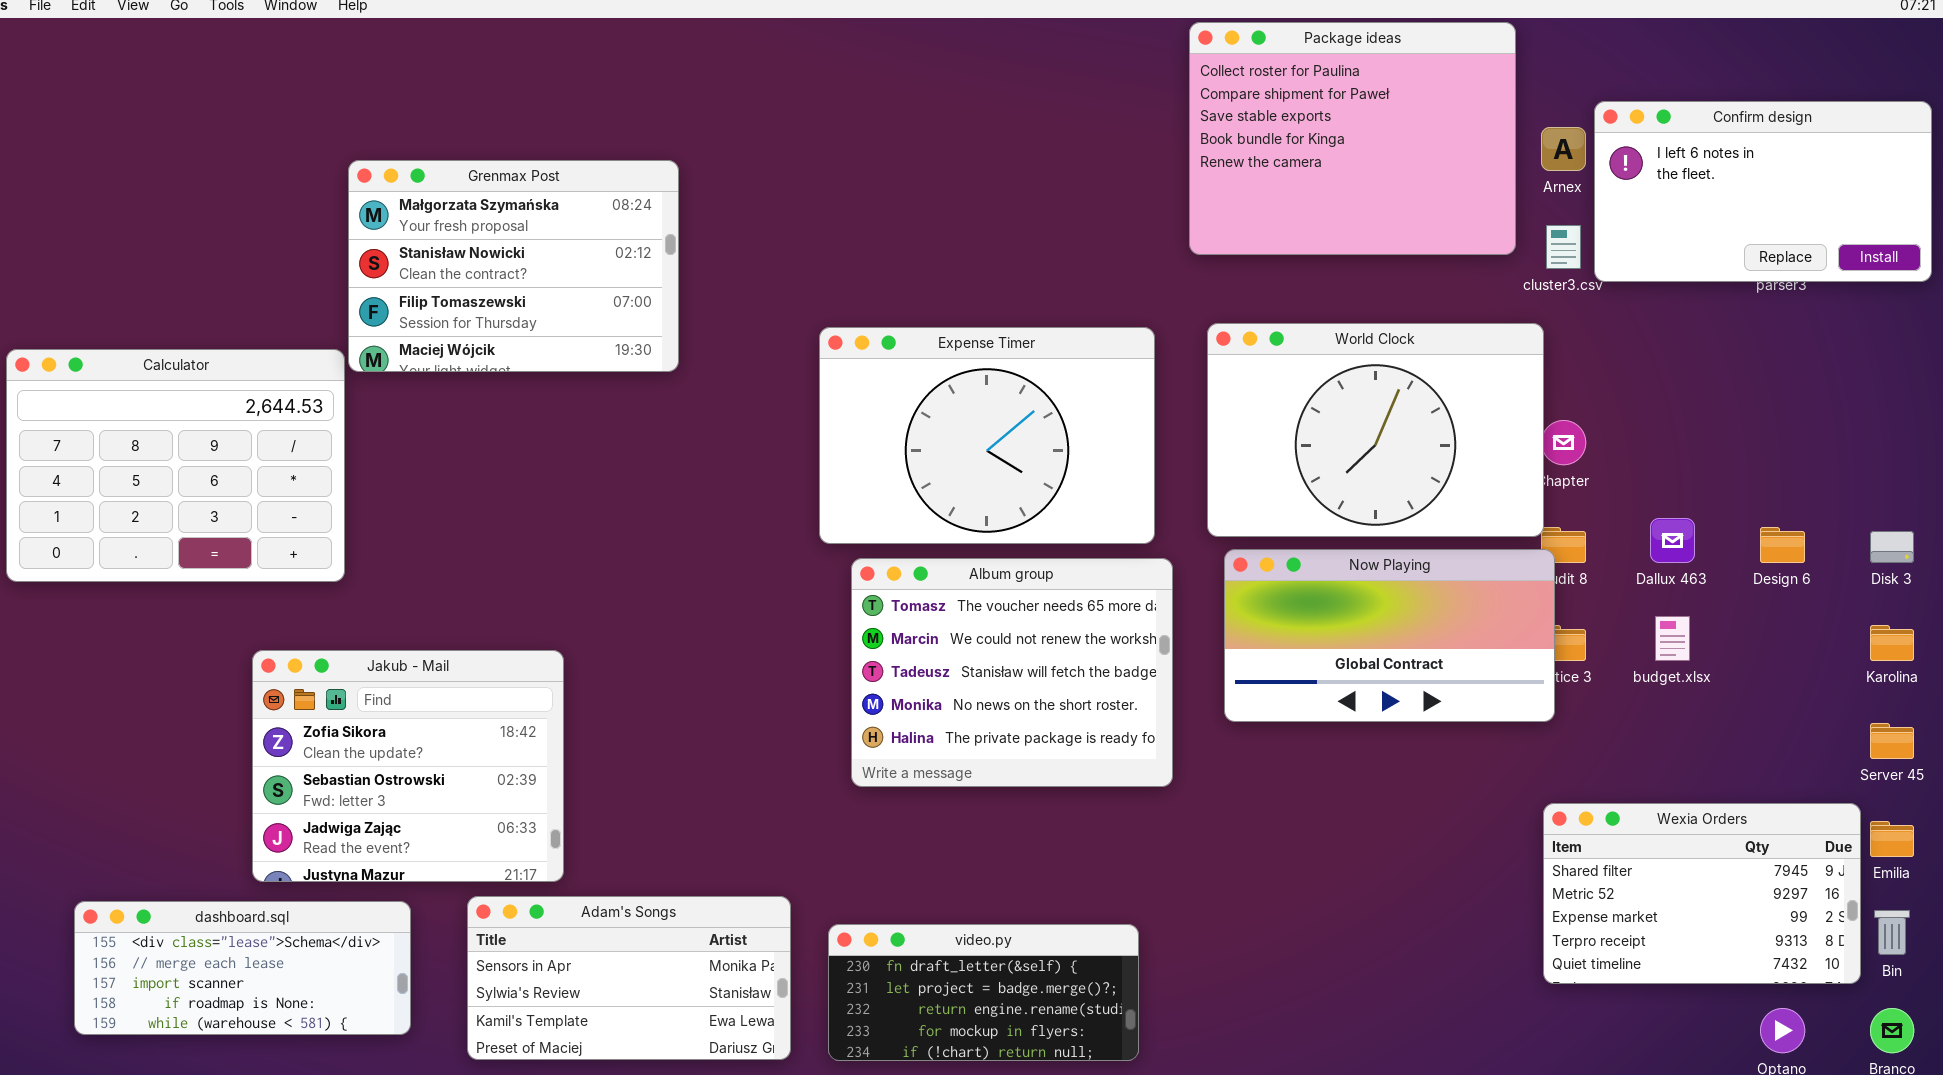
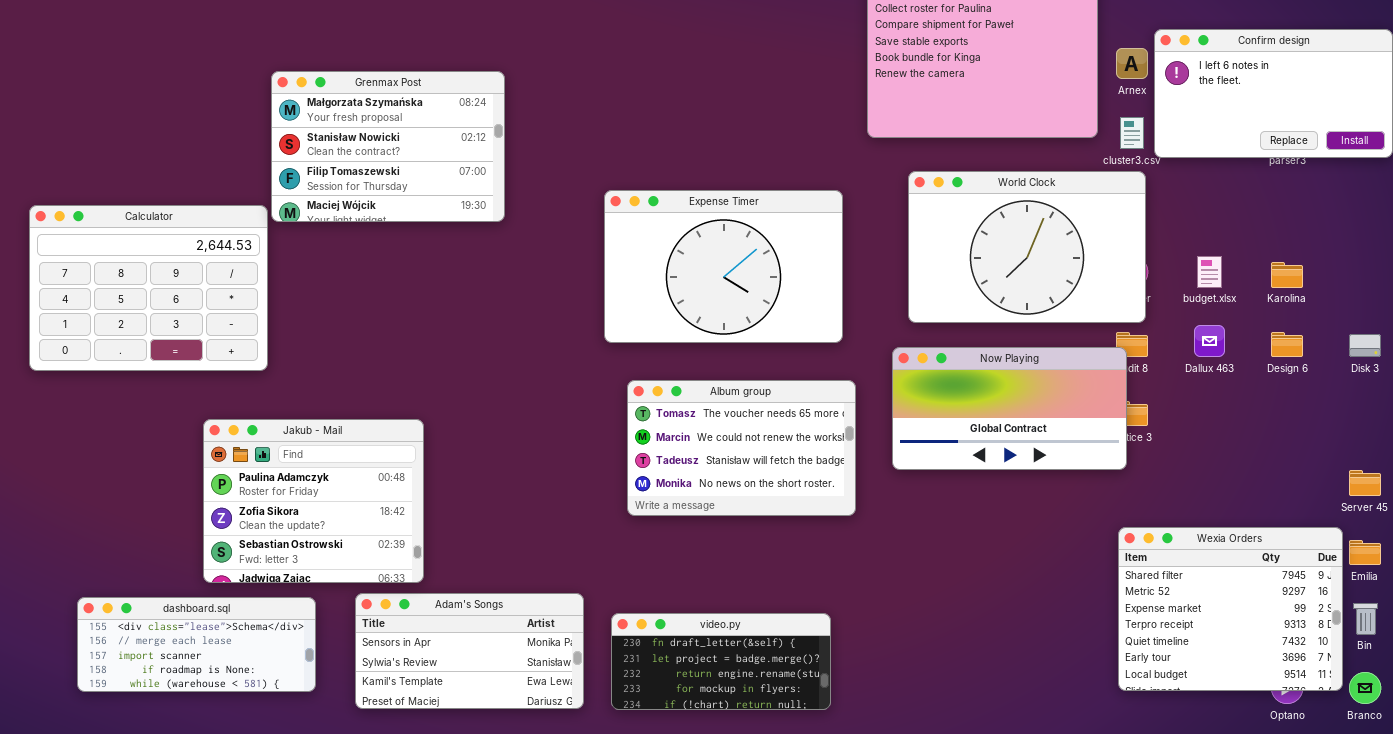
World Clock: [1207,323,1544,537] -> [908,171,1146,323], moved
Album group: [851,558,1173,787] -> [627,380,856,516], resized
budget.xlsx: [1655,616,1690,661] -> [1197,256,1222,288], moved
Karolina: [1870,625,1914,661] -> [1271,262,1303,288], moved
Jakub - Mail: [252,650,564,882] -> [203,419,424,583], scrolled up 1 row
Wexia Orders: [1543,803,1861,984] -> [1118,527,1343,691], resized

